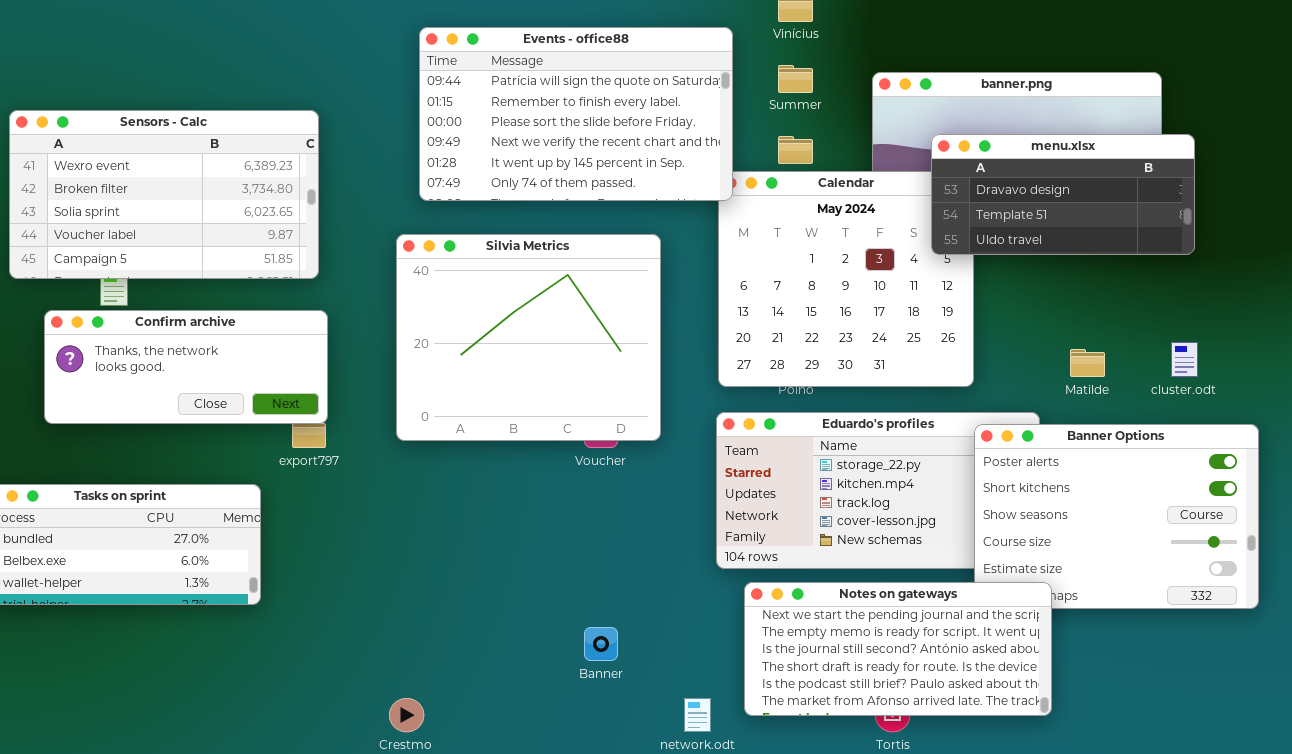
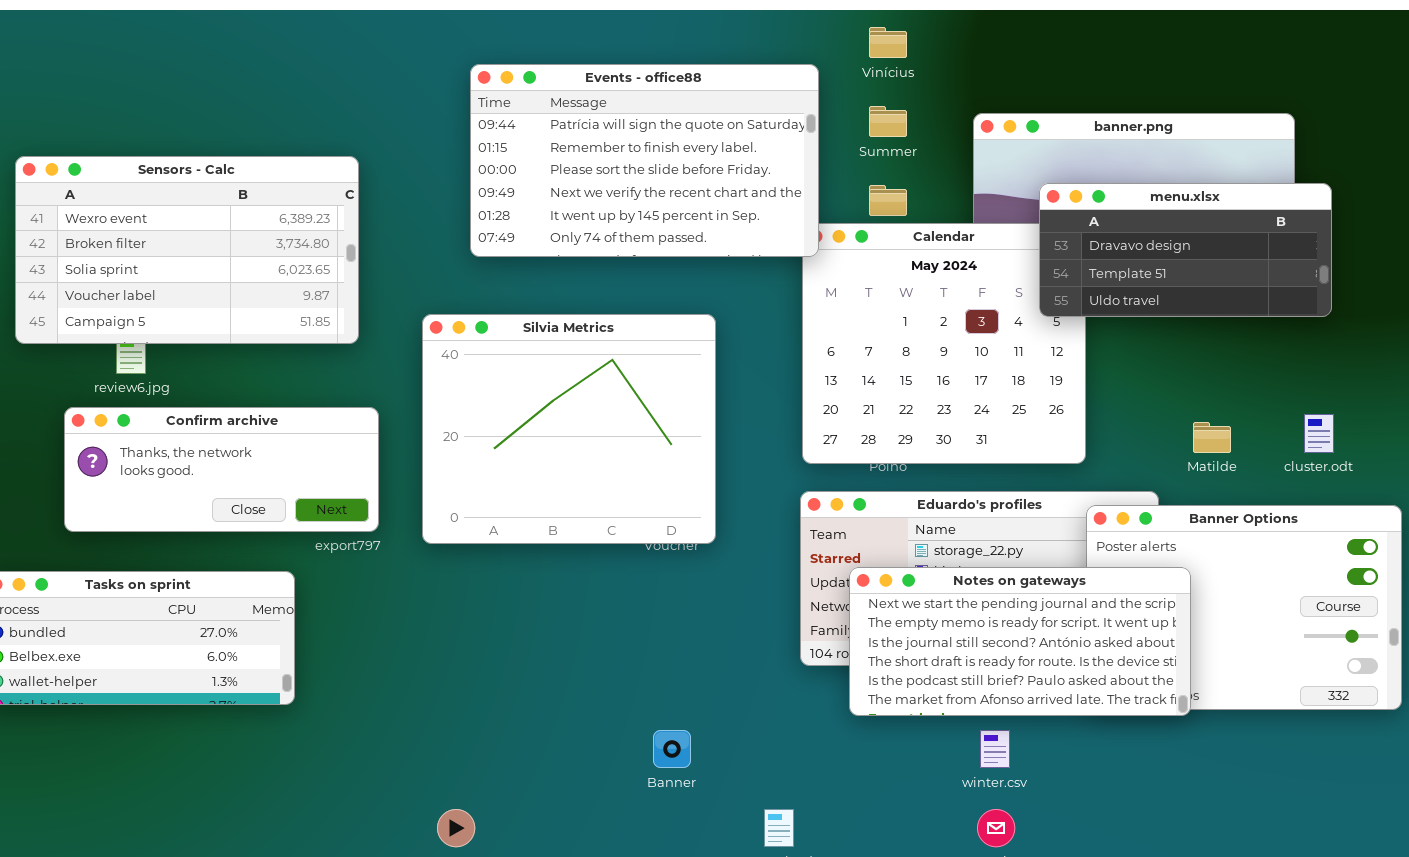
Silvia Metrics: [396,234,661,441] -> [422,314,716,544], moved
Confirm archive: [44,310,328,424] -> [64,407,379,532], moved
Notes on gateways: [744,582,1052,716] -> [849,567,1191,716], moved

